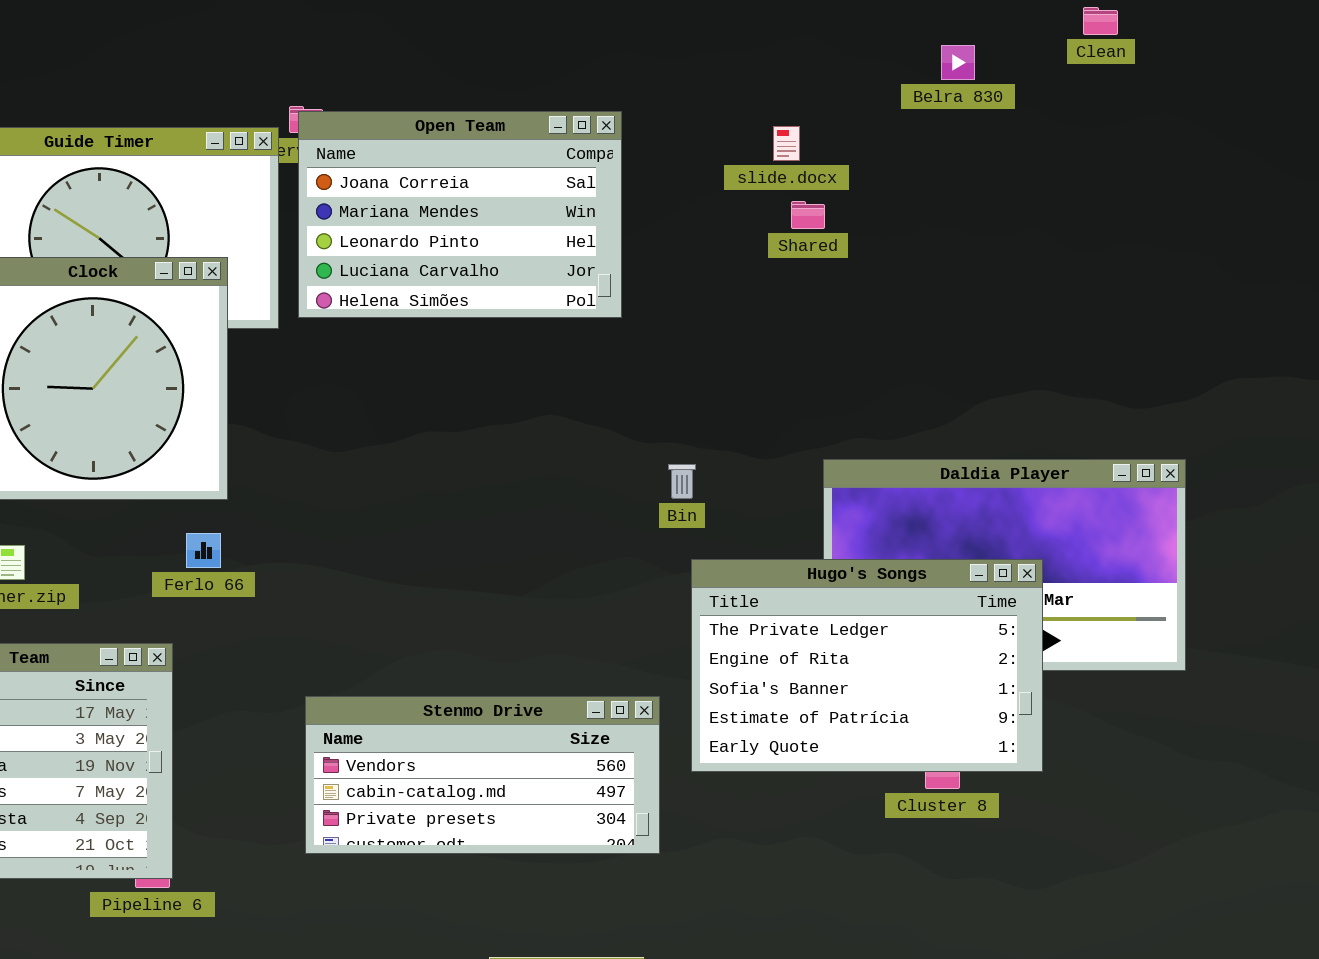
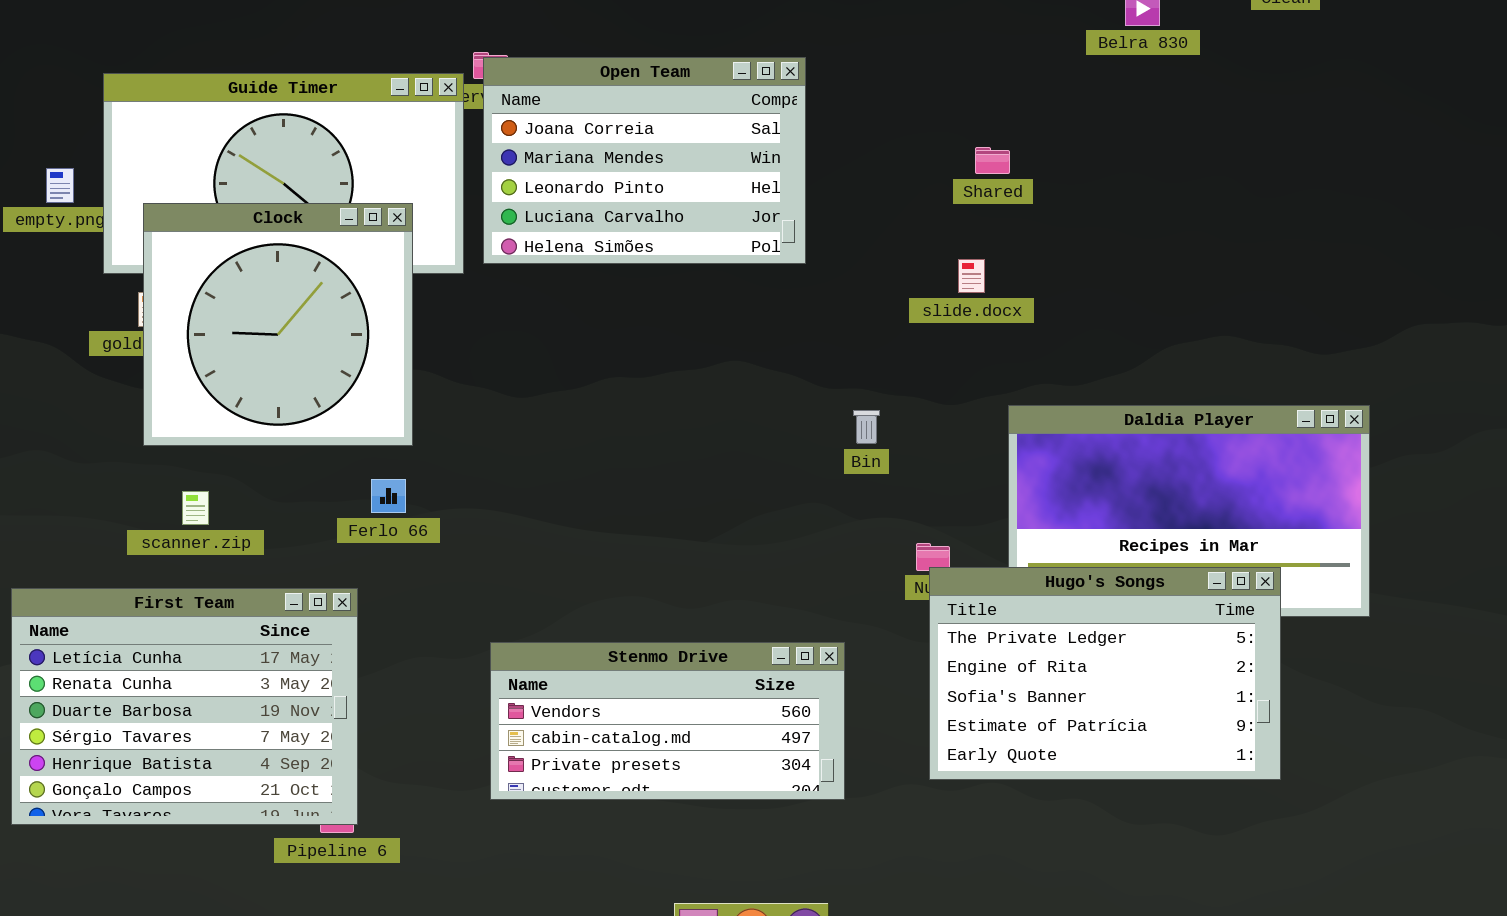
slide.docx: [773,126,800,161] -> [958,259,985,293], moved
Hugo's Songs: [691,559,1043,772] -> [929,567,1281,780], moved

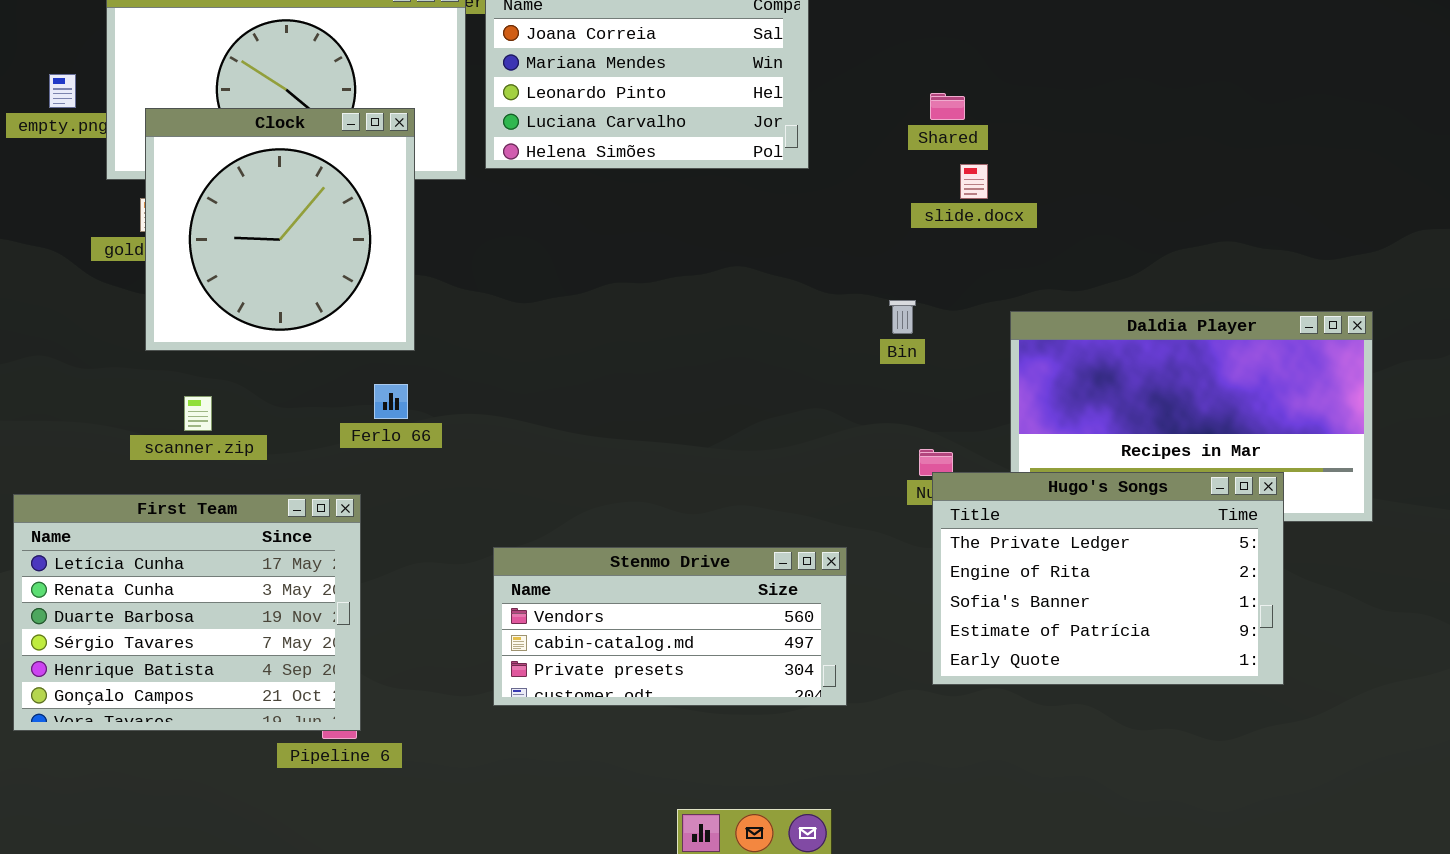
Shared: [975,147,1010,174] -> [930,93,965,120], moved
Bin: [853,410,880,444] -> [889,300,916,334], moved

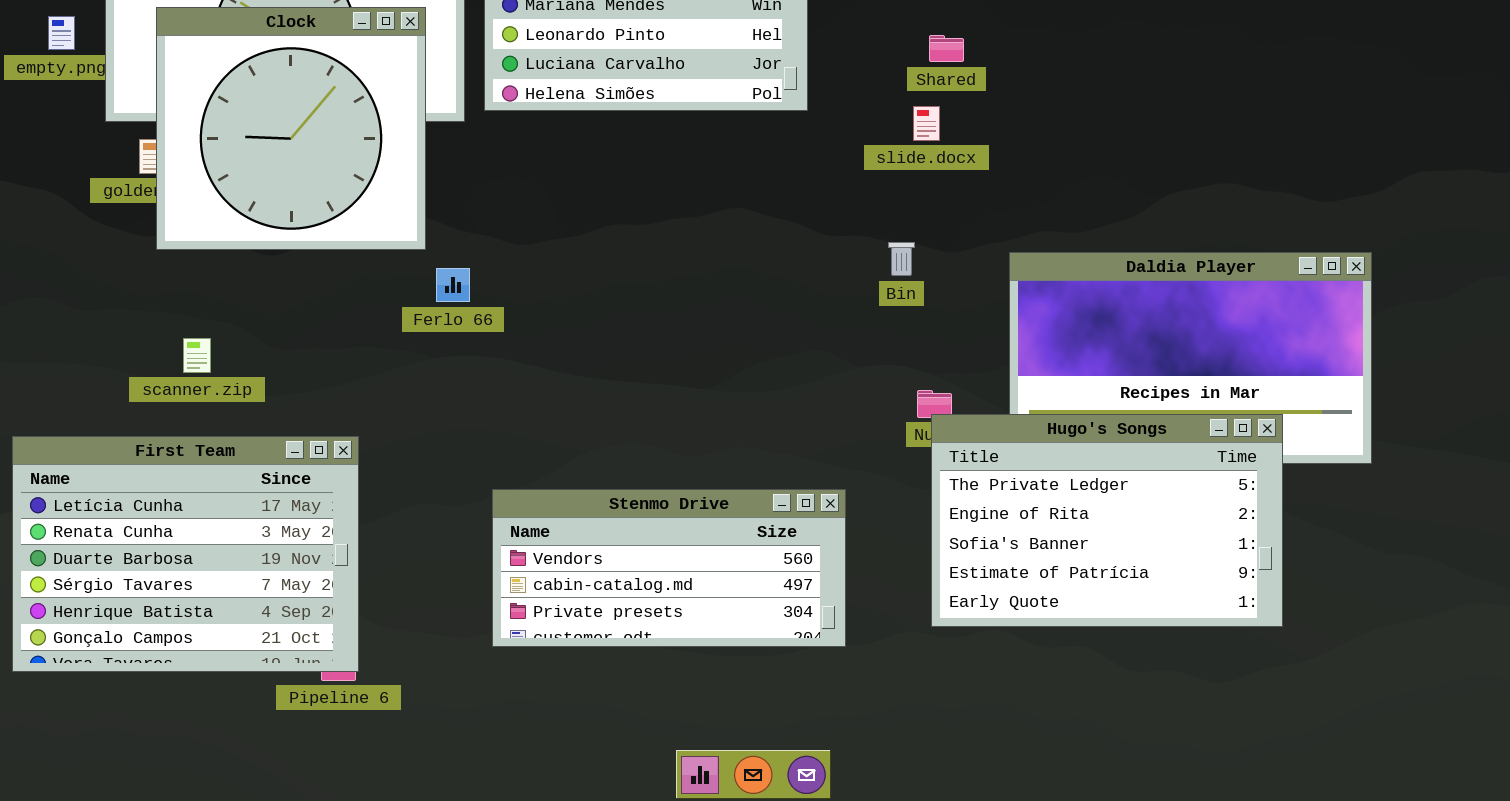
Clock: [145,108,415,351] -> [156,7,426,250], moved
slide.docx: [960,164,988,199] -> [913,106,940,141], moved
Ferlo 66: [374,384,408,419] -> [436,268,470,302], moved

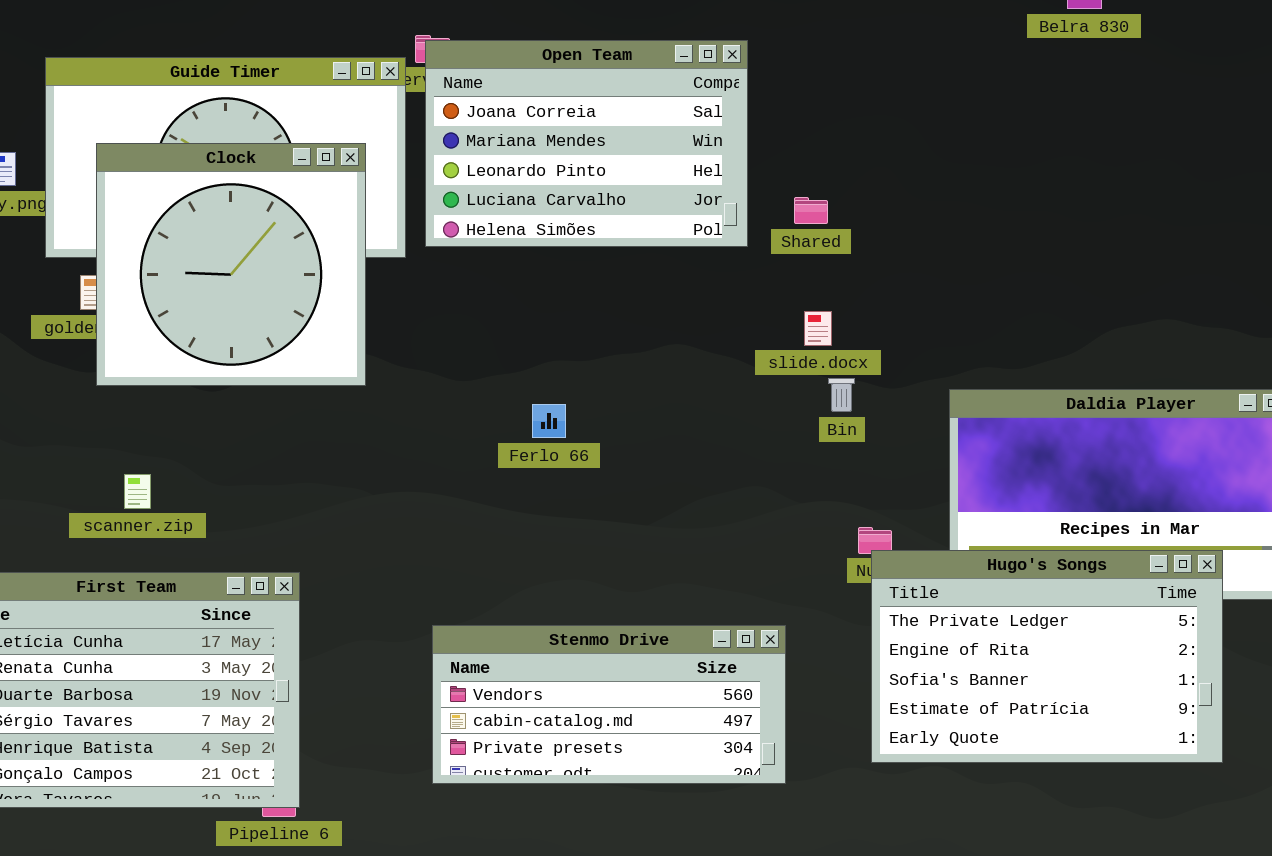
Shared: [929,35,964,62] -> [794,197,828,224], moved
slide.docx: [913,106,940,141] -> [804,311,832,346], moved
Ferlo 66: [436,268,470,302] -> [532,404,566,438], moved

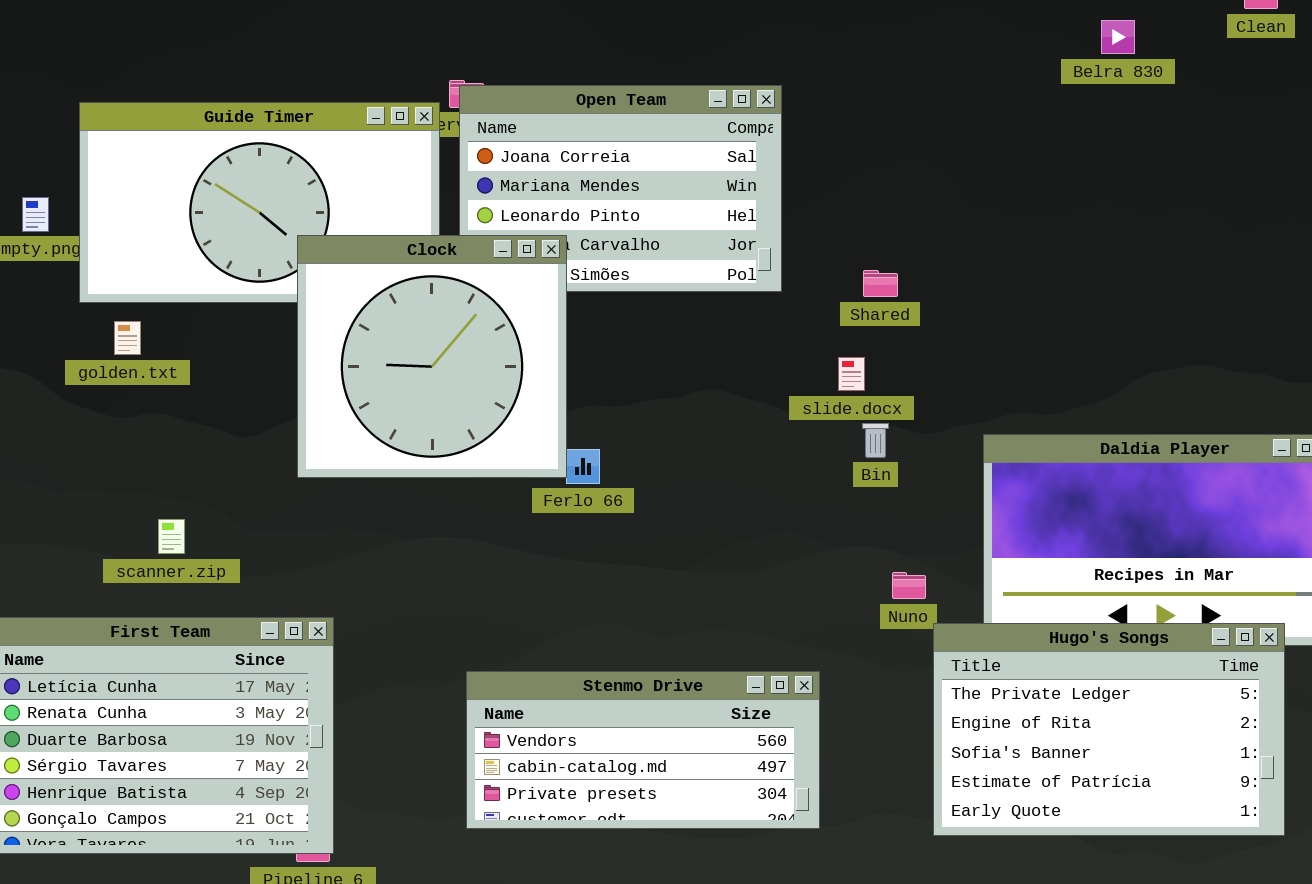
Clock: [96,143,366,386] -> [297,235,567,478], moved
Shared: [794,197,828,224] -> [863,270,898,297], moved
Hugo's Songs: [871,550,1223,763] -> [933,623,1285,836], moved

